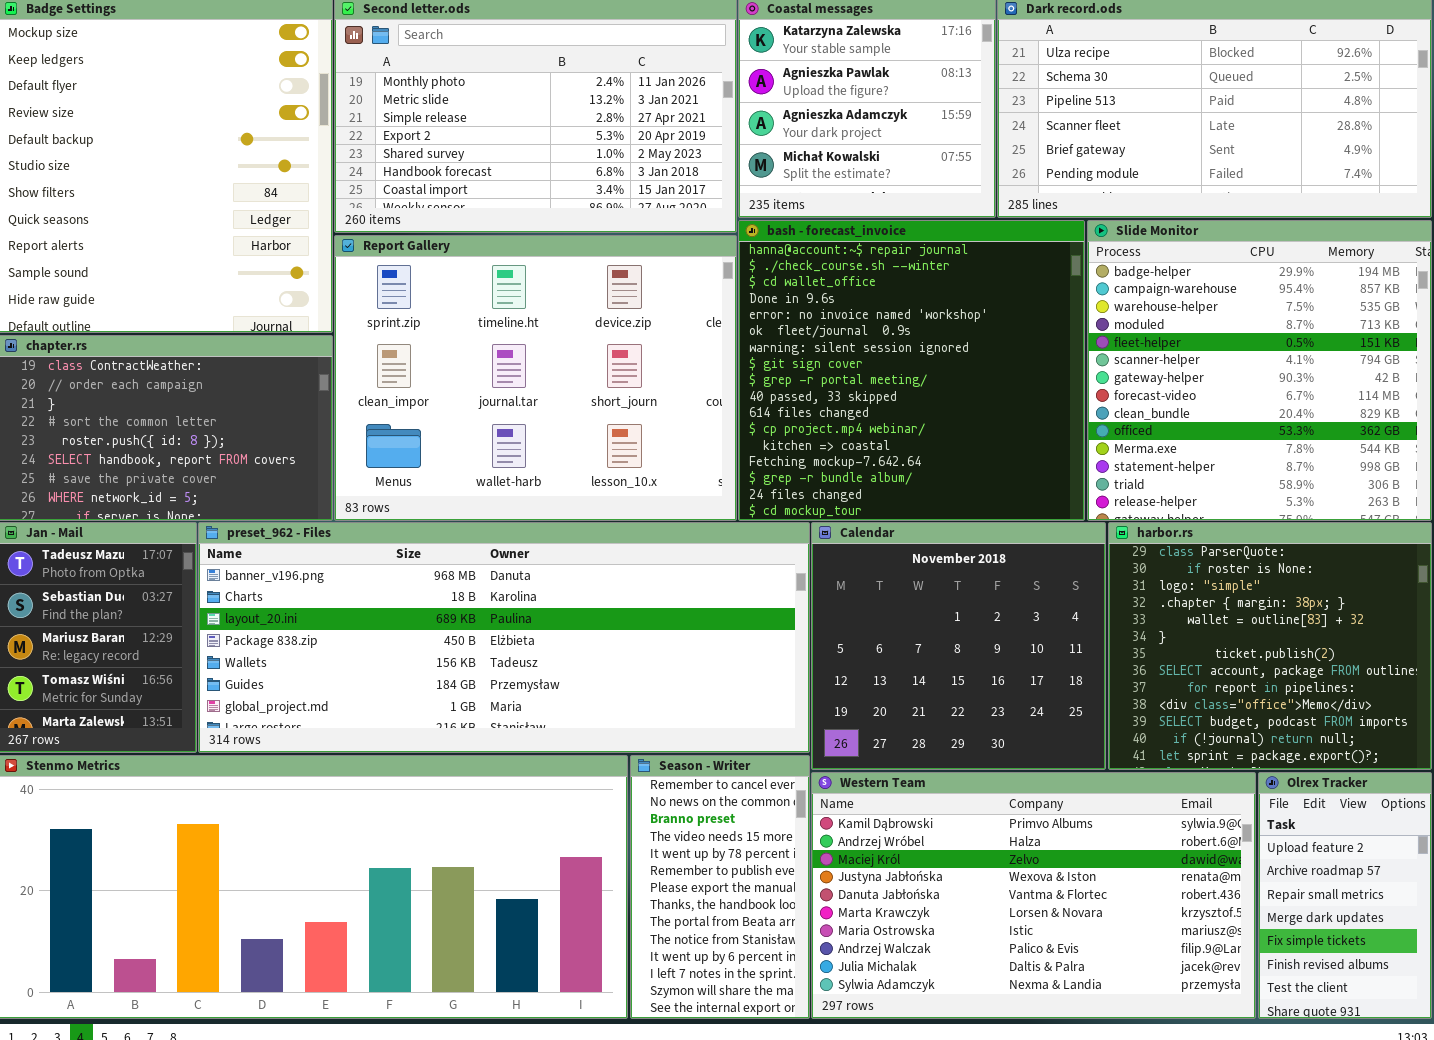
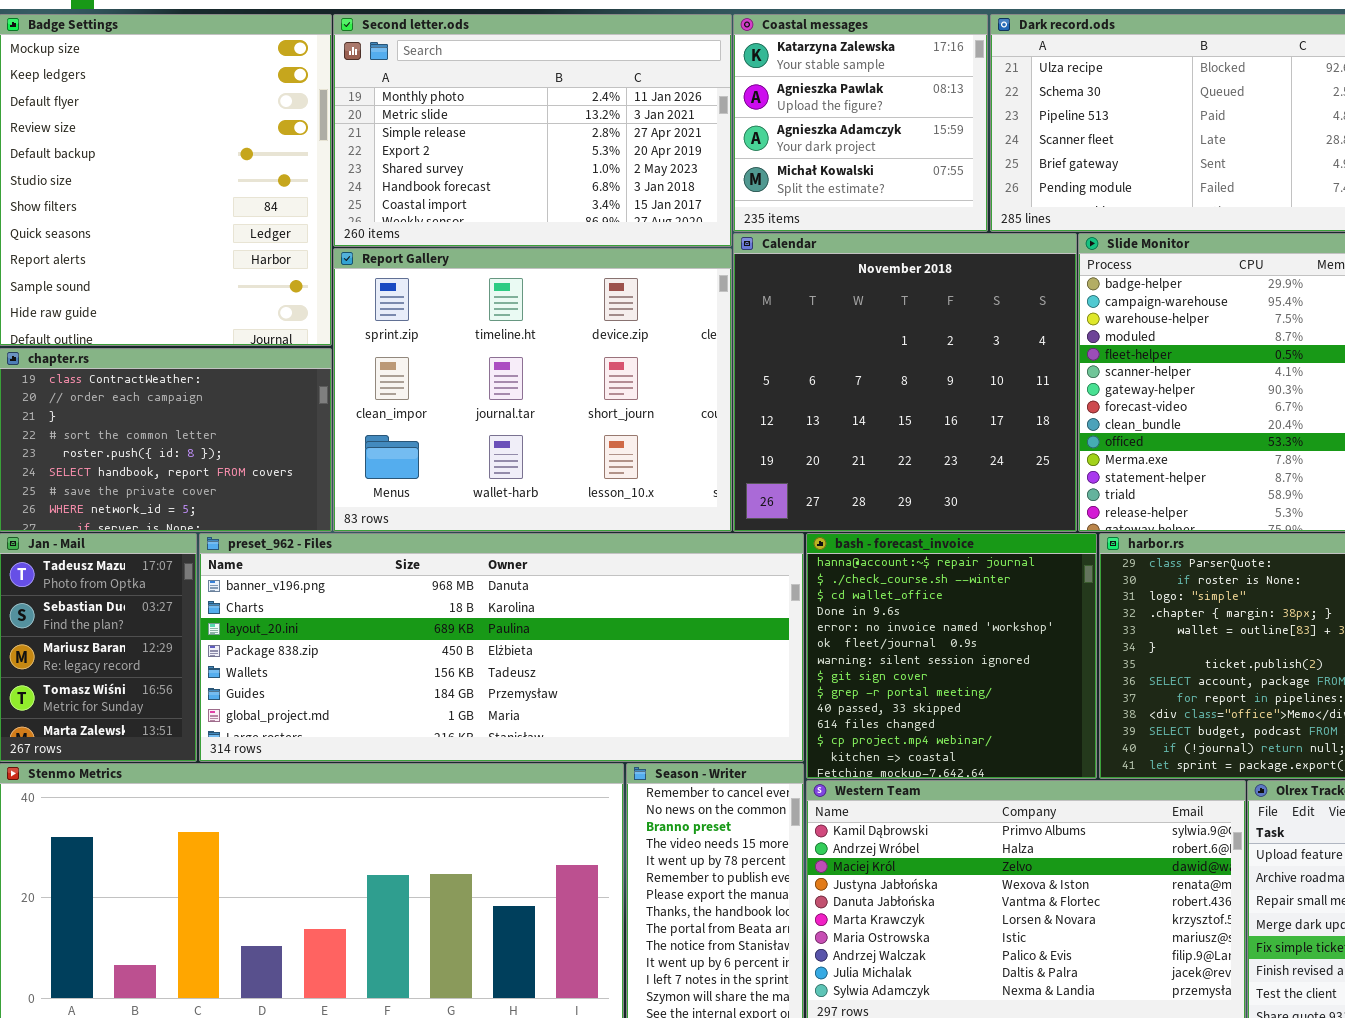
bash - forecast_invoice: [738,220,1085,521] -> [806,533,1097,779], moved, resized
Calendar: [811,522,1106,770] -> [733,233,1077,532], moved, resized

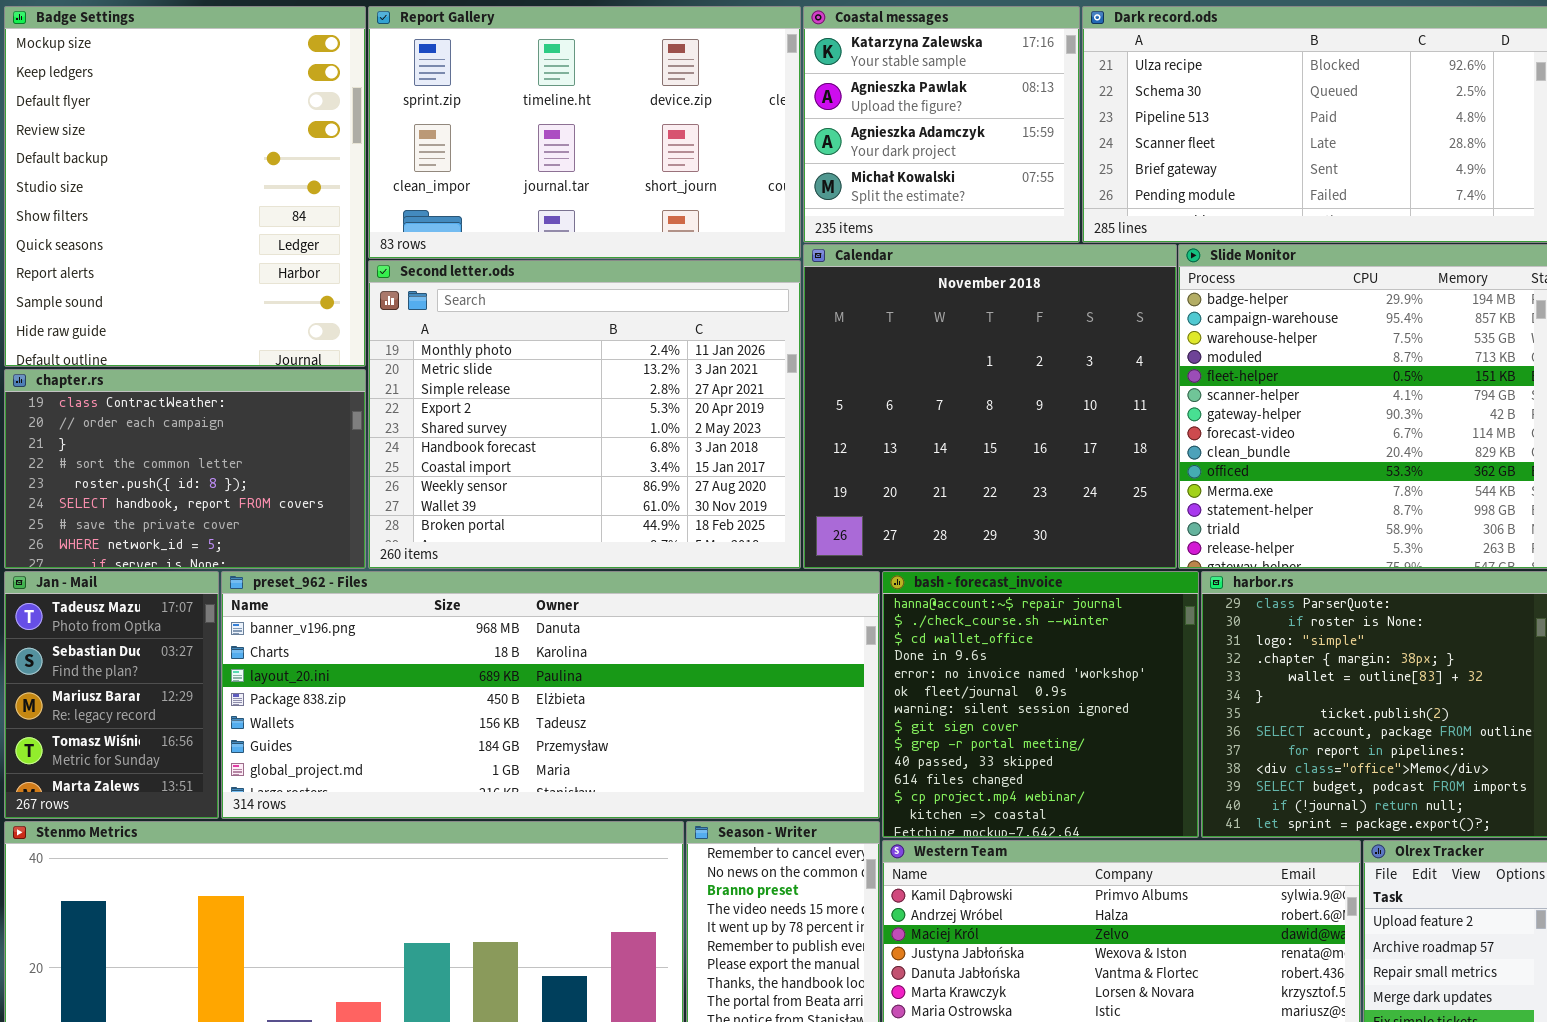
Second letter.ods: [333,14,732,247] -> [368,260,801,569], moved, resized
Report Gallery: [333,248,732,532] -> [368,6,801,259], moved, resized

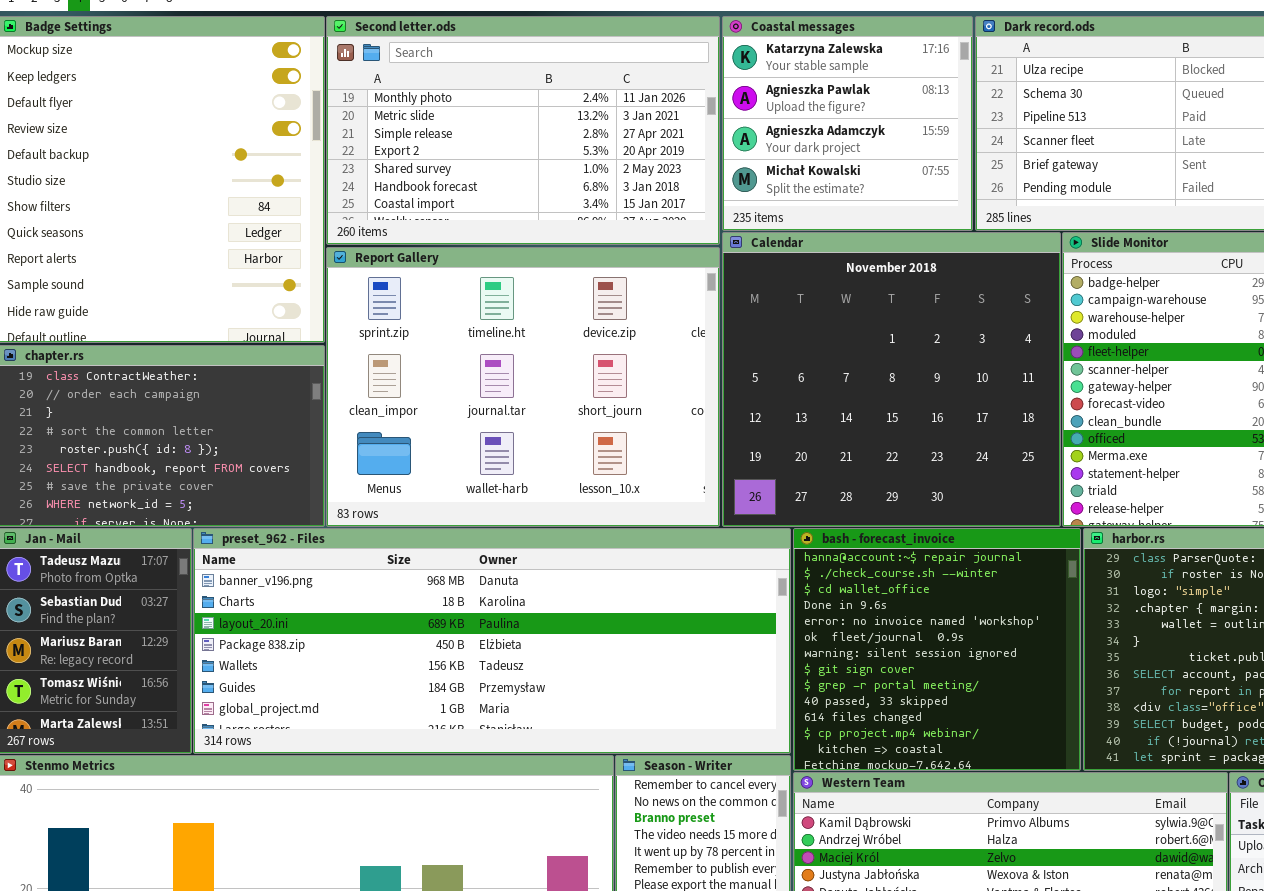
Report Gallery: [368,6,801,259] -> [326,247,720,527], moved, resized
Second letter.ods: [368,260,801,569] -> [326,16,720,245], moved, resized

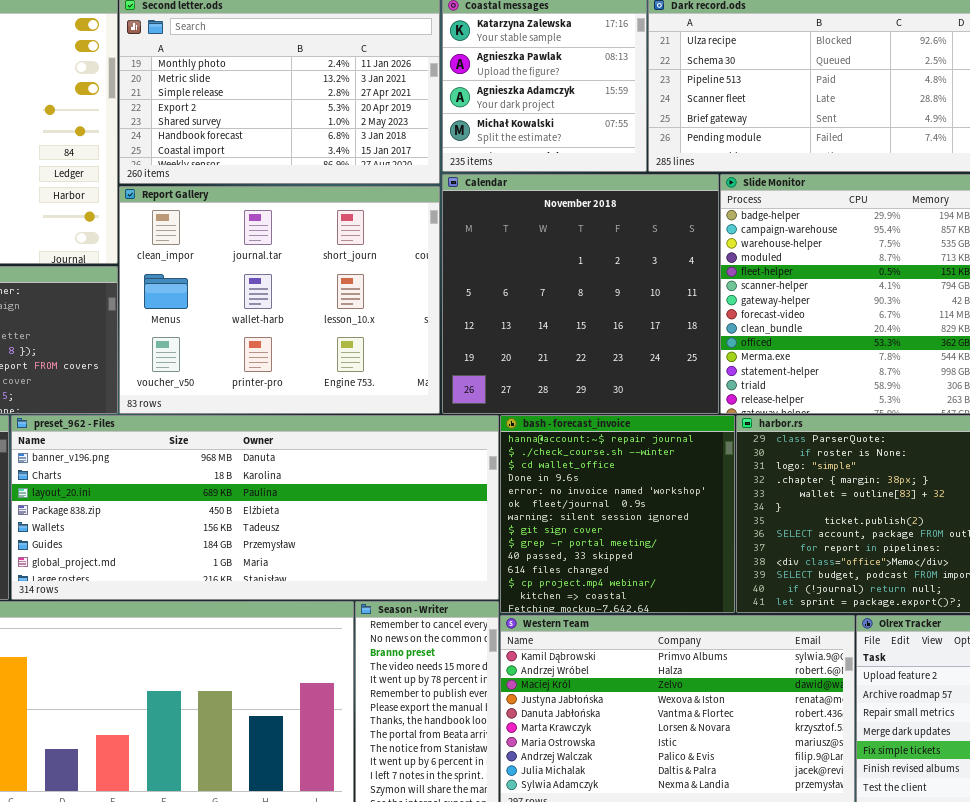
Report Gallery: [326,247,720,527] -> [119,186,440,414], scrolled down 1 row

